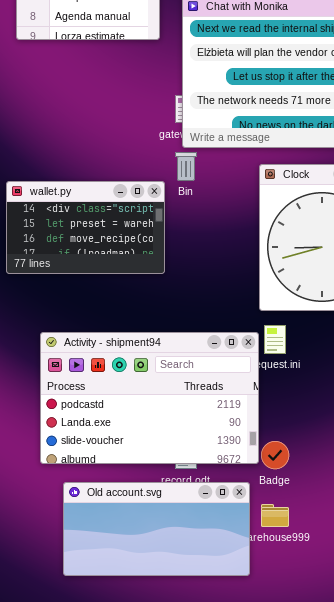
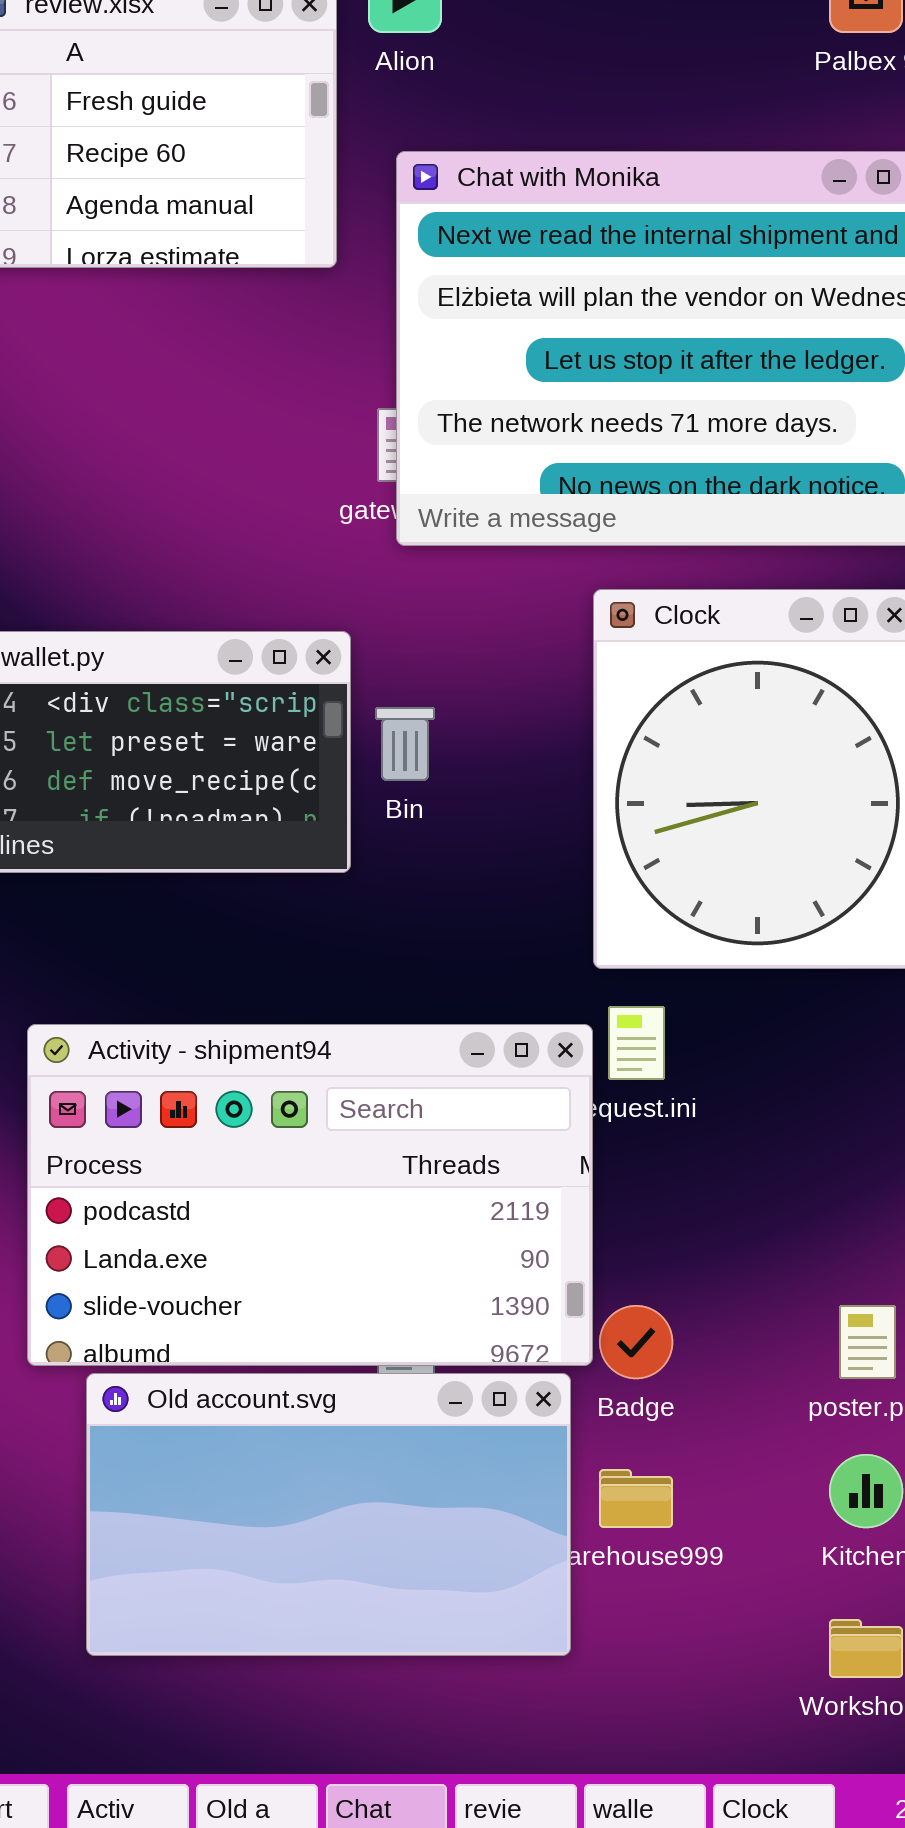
Bin: [175,152,197,181] -> [375,707,435,781], moved
Old account.svg: [63,482,250,576] -> [86,1373,571,1656], resized

